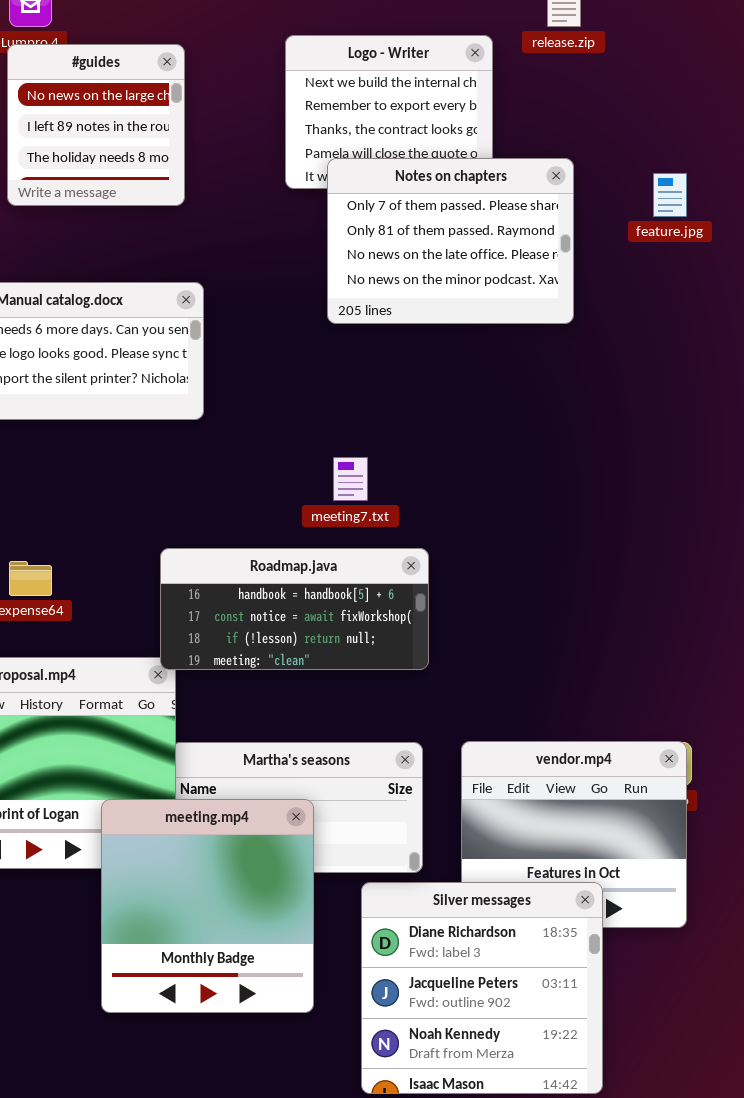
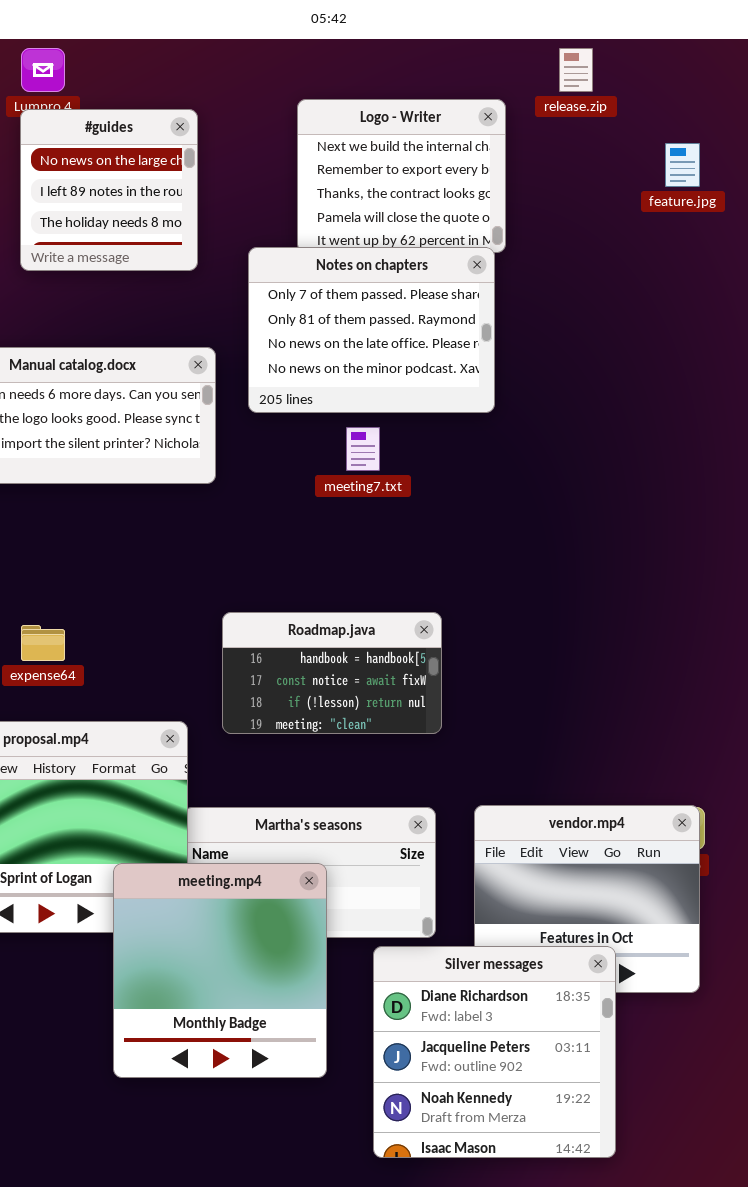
Notes on chapters: [327,158,574,324] -> [248,247,495,413], moved
feature.jpg: [653,173,687,217] -> [665,143,700,187], moved
meeting7.txt: [333,457,368,501] -> [346,427,380,471], moved
Roadmap.java: [160,548,429,670] -> [222,612,442,734], resized

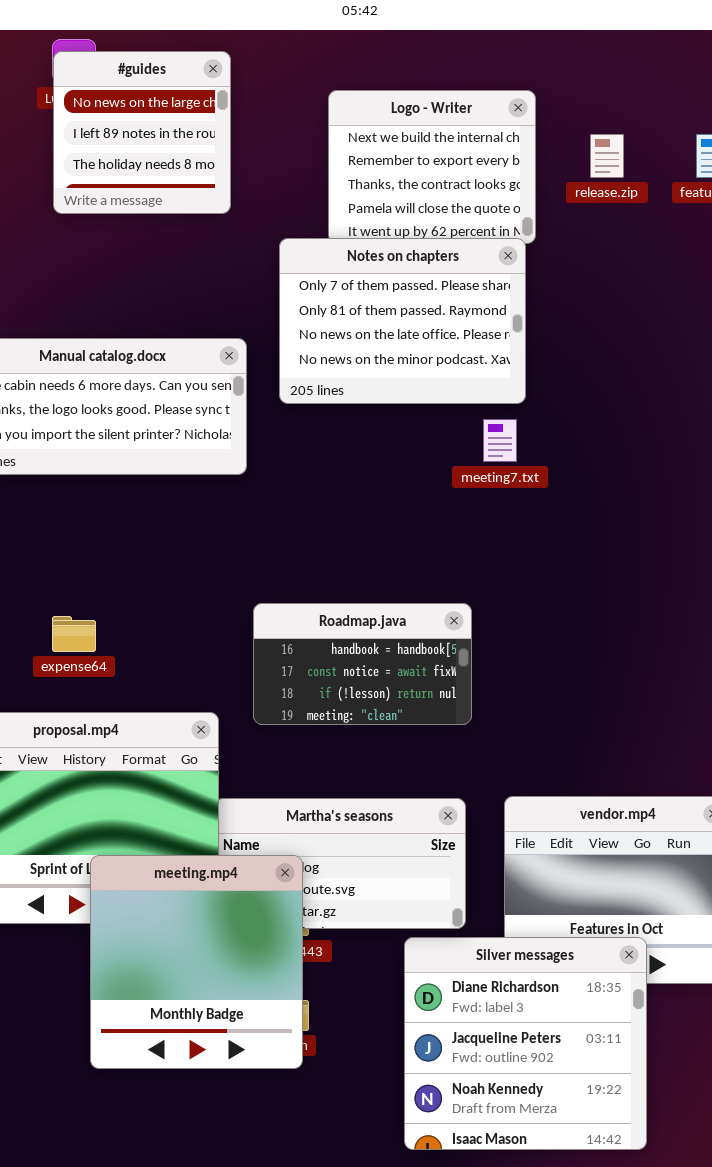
release.zip: [559,48,593,92] -> [590,134,624,178], moved
#guides: [20,109,198,271] -> [53,51,231,214], moved
meeting7.txt: [346,427,380,471] -> [483,419,517,462], moved
meeting.mp4: [113,863,327,1078] -> [90,855,303,1069], moved

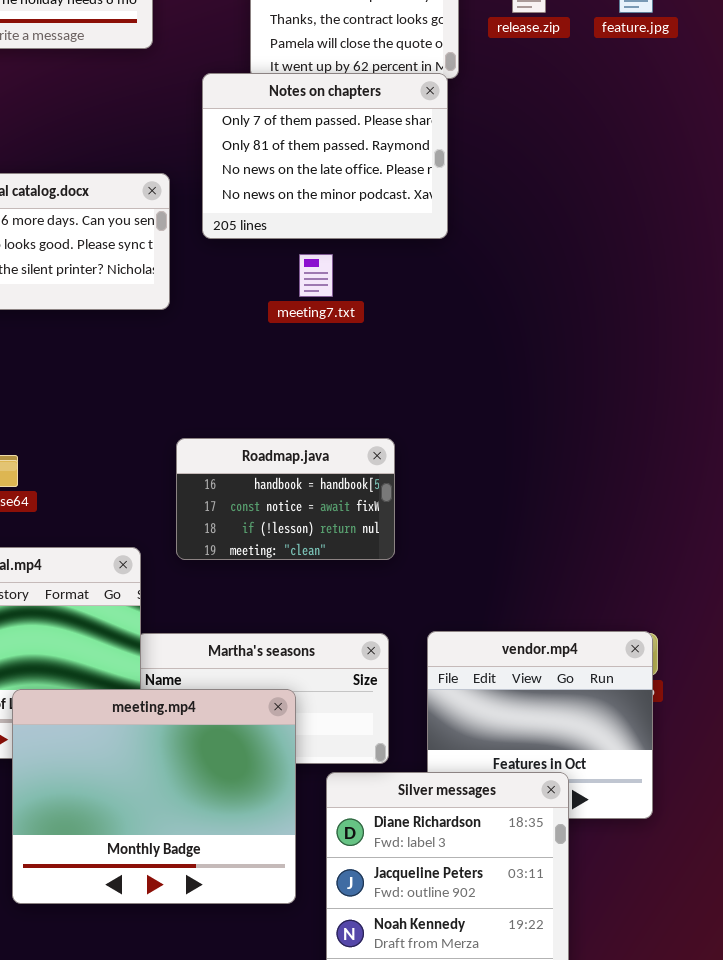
meeting7.txt: [483,419,517,462] -> [299,254,333,297], moved
meeting.mp4: [90,855,303,1069] -> [12,689,296,904], resized

